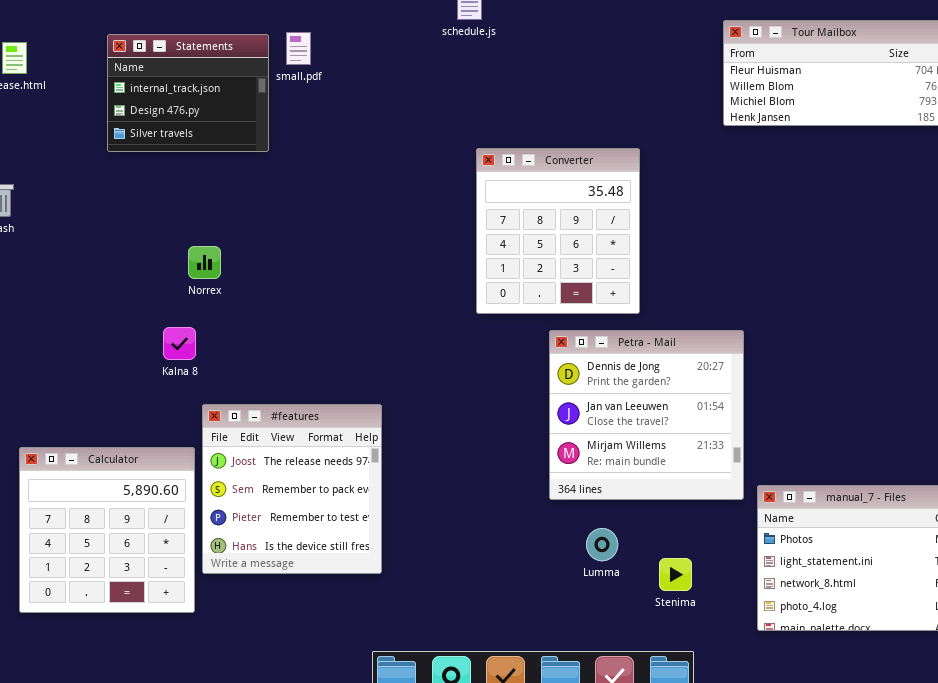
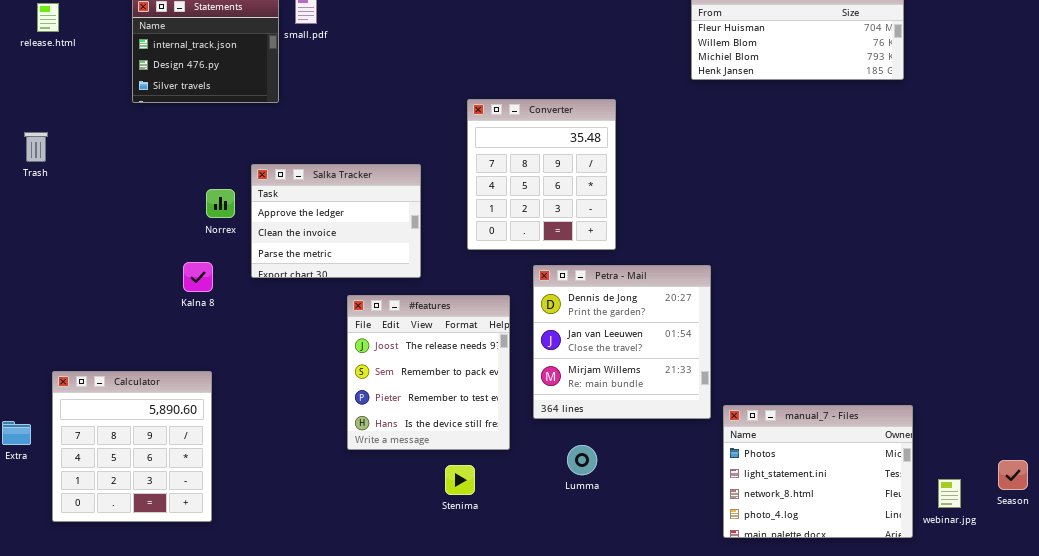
Salka Tracker: none -> [251,164,421,278], opened
#features: [202,404,382,574] -> [347,295,510,450], moved
Stenima: [659,558,692,591] -> [445,465,475,495], moved

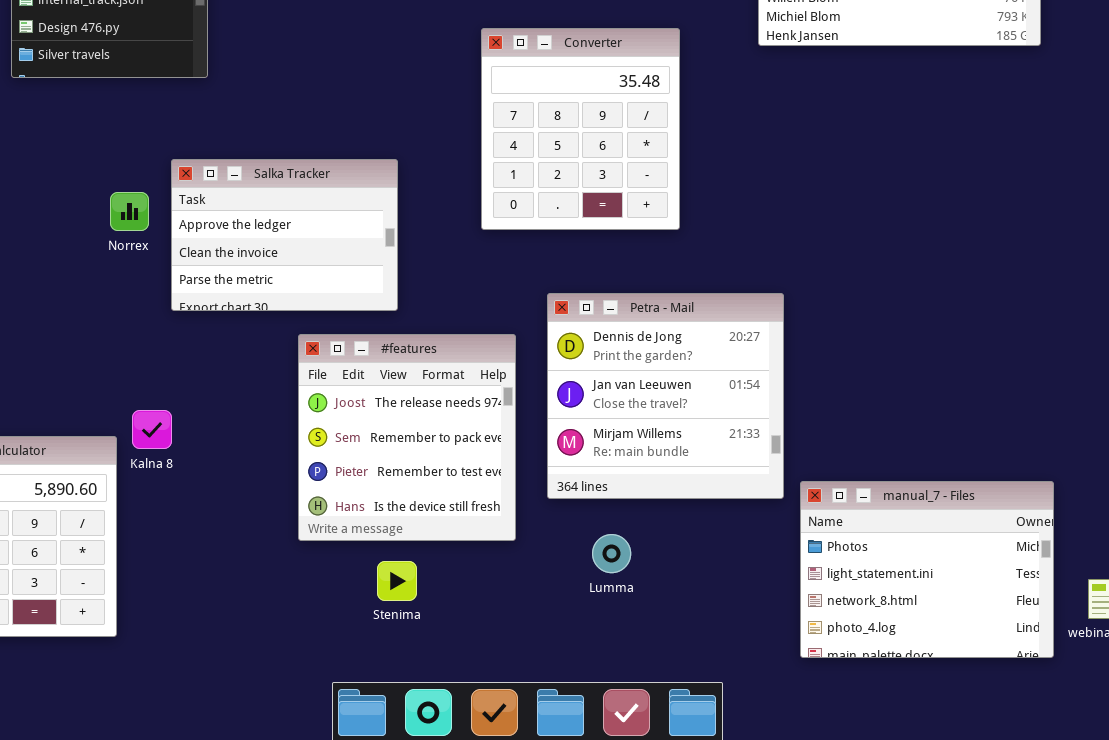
Converter: [467,99,616,250] -> [481,28,680,230], moved
Kalna 8: [183,262,213,292] -> [132,410,172,449], moved
Stenima: [445,465,475,495] -> [377,561,417,601], moved

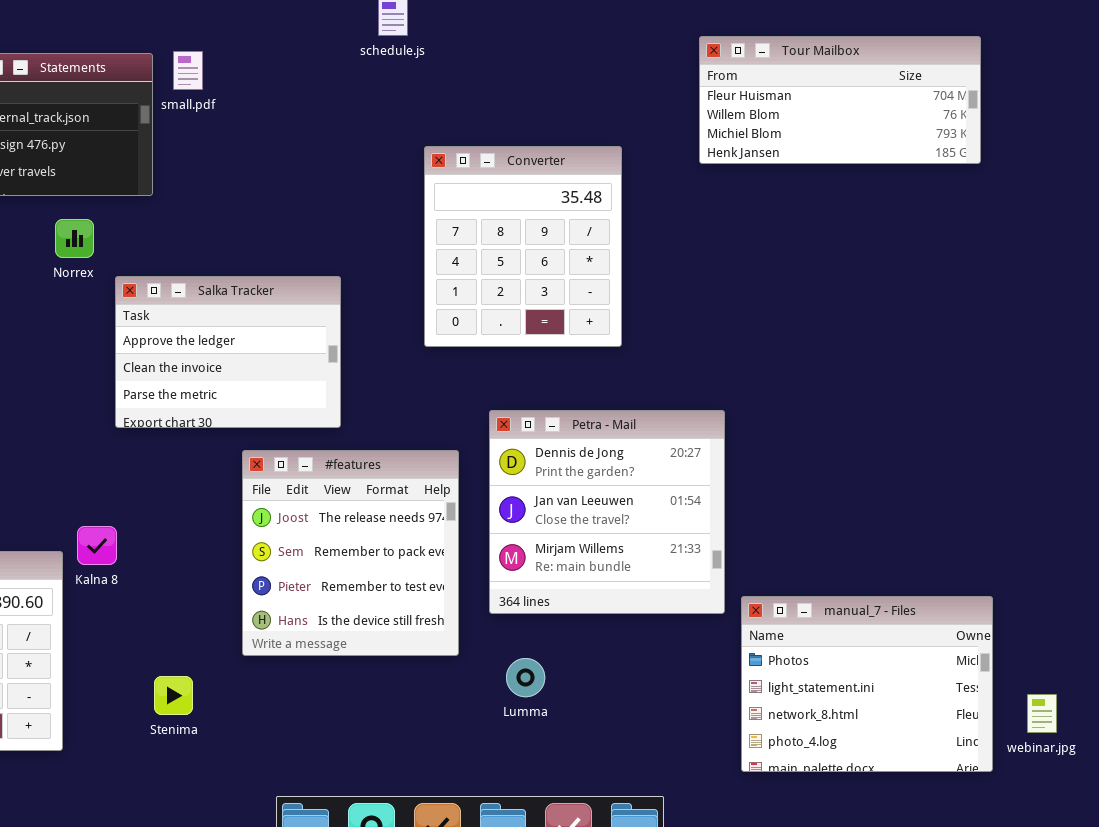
Norrex: [110,192,149,231] -> [55,219,94,258], moved
Lumma: [592,534,631,573] -> [506,658,545,697], moved
Stenima: [377,561,417,601] -> [154,676,193,715], moved

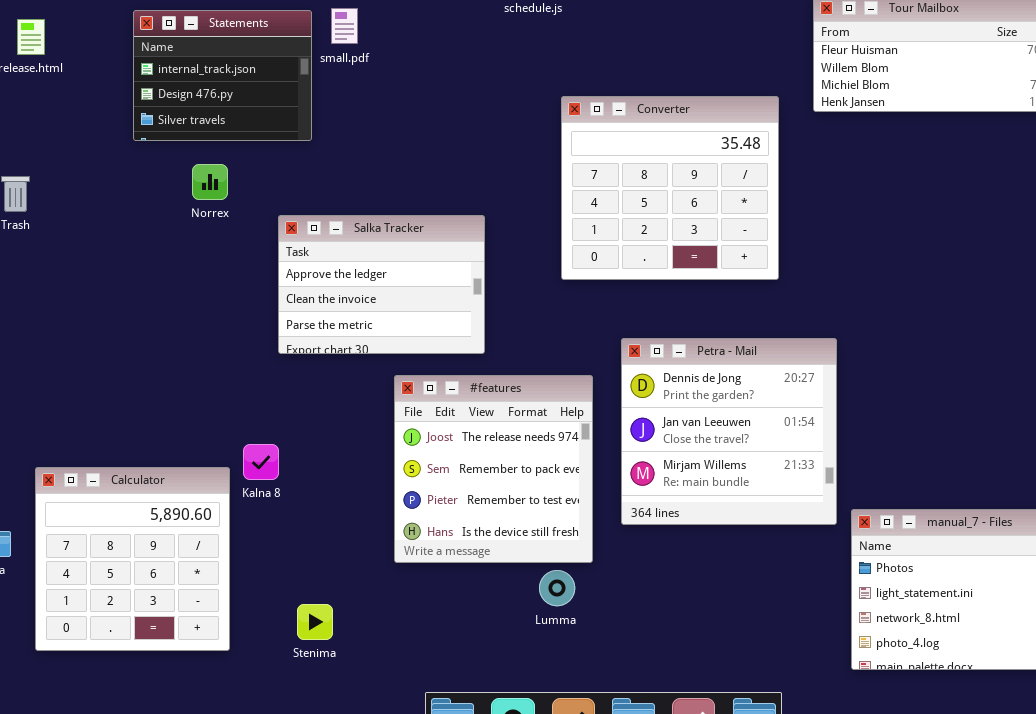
Converter: [424,146,622,347] -> [561,96,779,280], resized
Norrex: [55,219,94,258] -> [192,164,228,200], moved
Lumma: [506,658,545,697] -> [539,570,575,606], moved
Stenima: [154,676,193,715] -> [297,604,333,640], moved

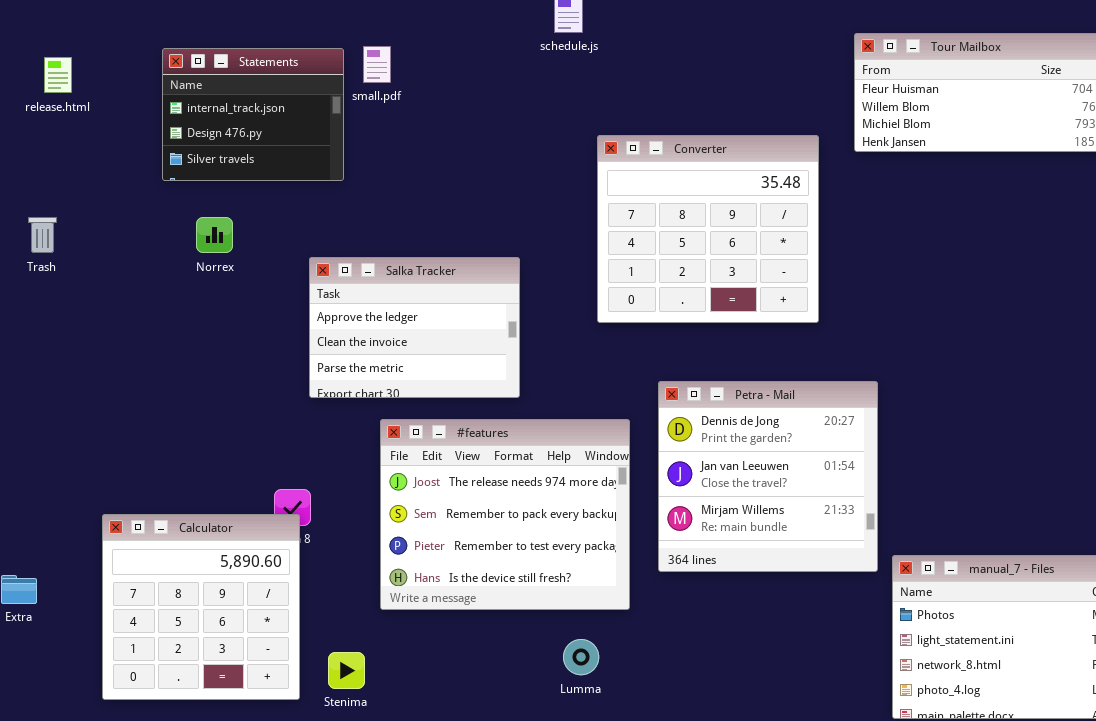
Norrex: [192,164,228,200] -> [196,217,233,253], moved
#features: [394,375,593,563] -> [380,419,630,610], resized
Calculator: [35,467,230,651] -> [102,514,300,700], moved
Lumma: [539,570,575,606] -> [563,639,599,675], moved

